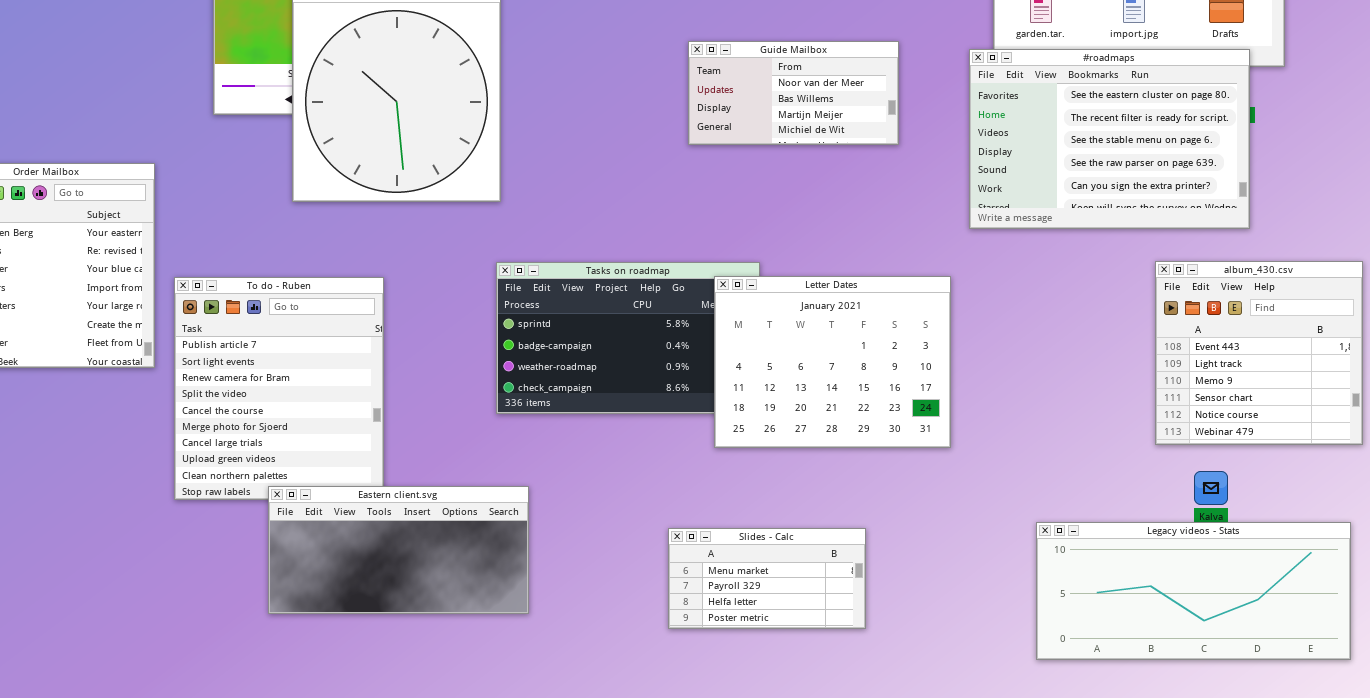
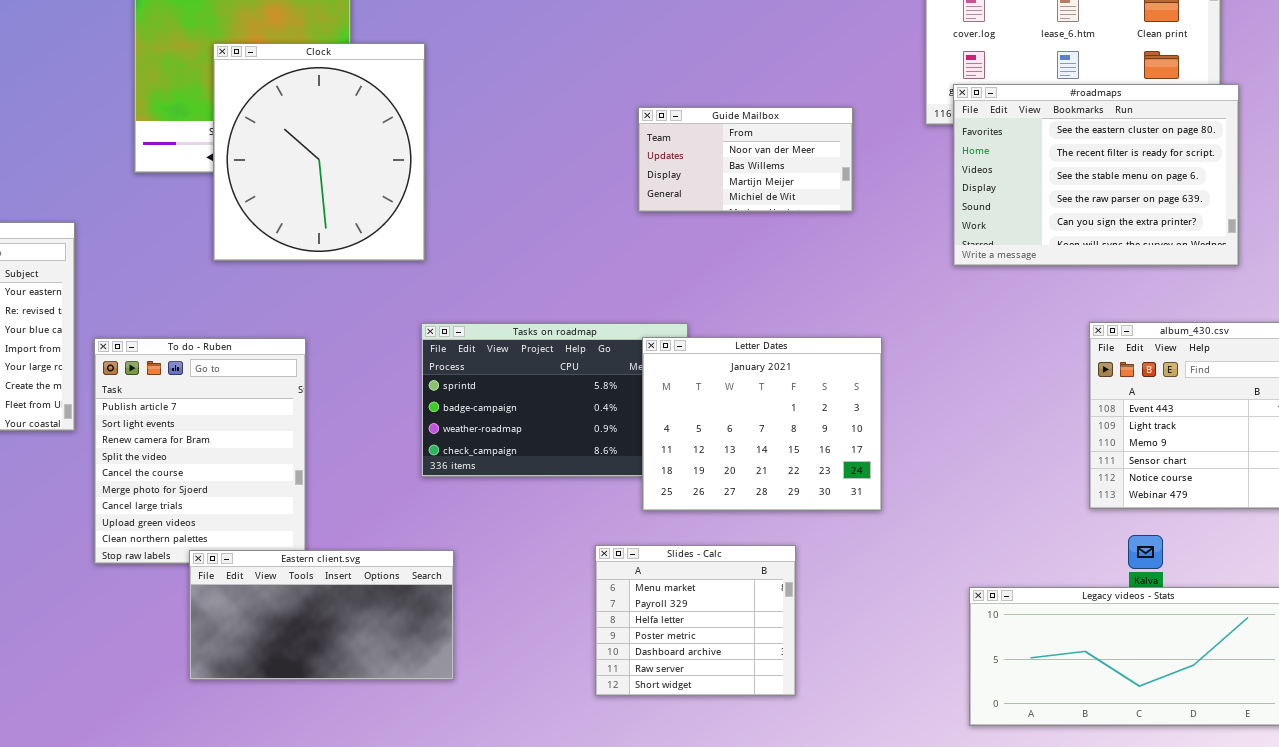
Guide Mailbox: [688,41,899,145] -> [638,107,853,212], moved
#roadmaps: [969,49,1250,229] -> [953,84,1239,266], moved
Slides - Calc: [668,528,866,629] -> [595,545,796,696], resized

